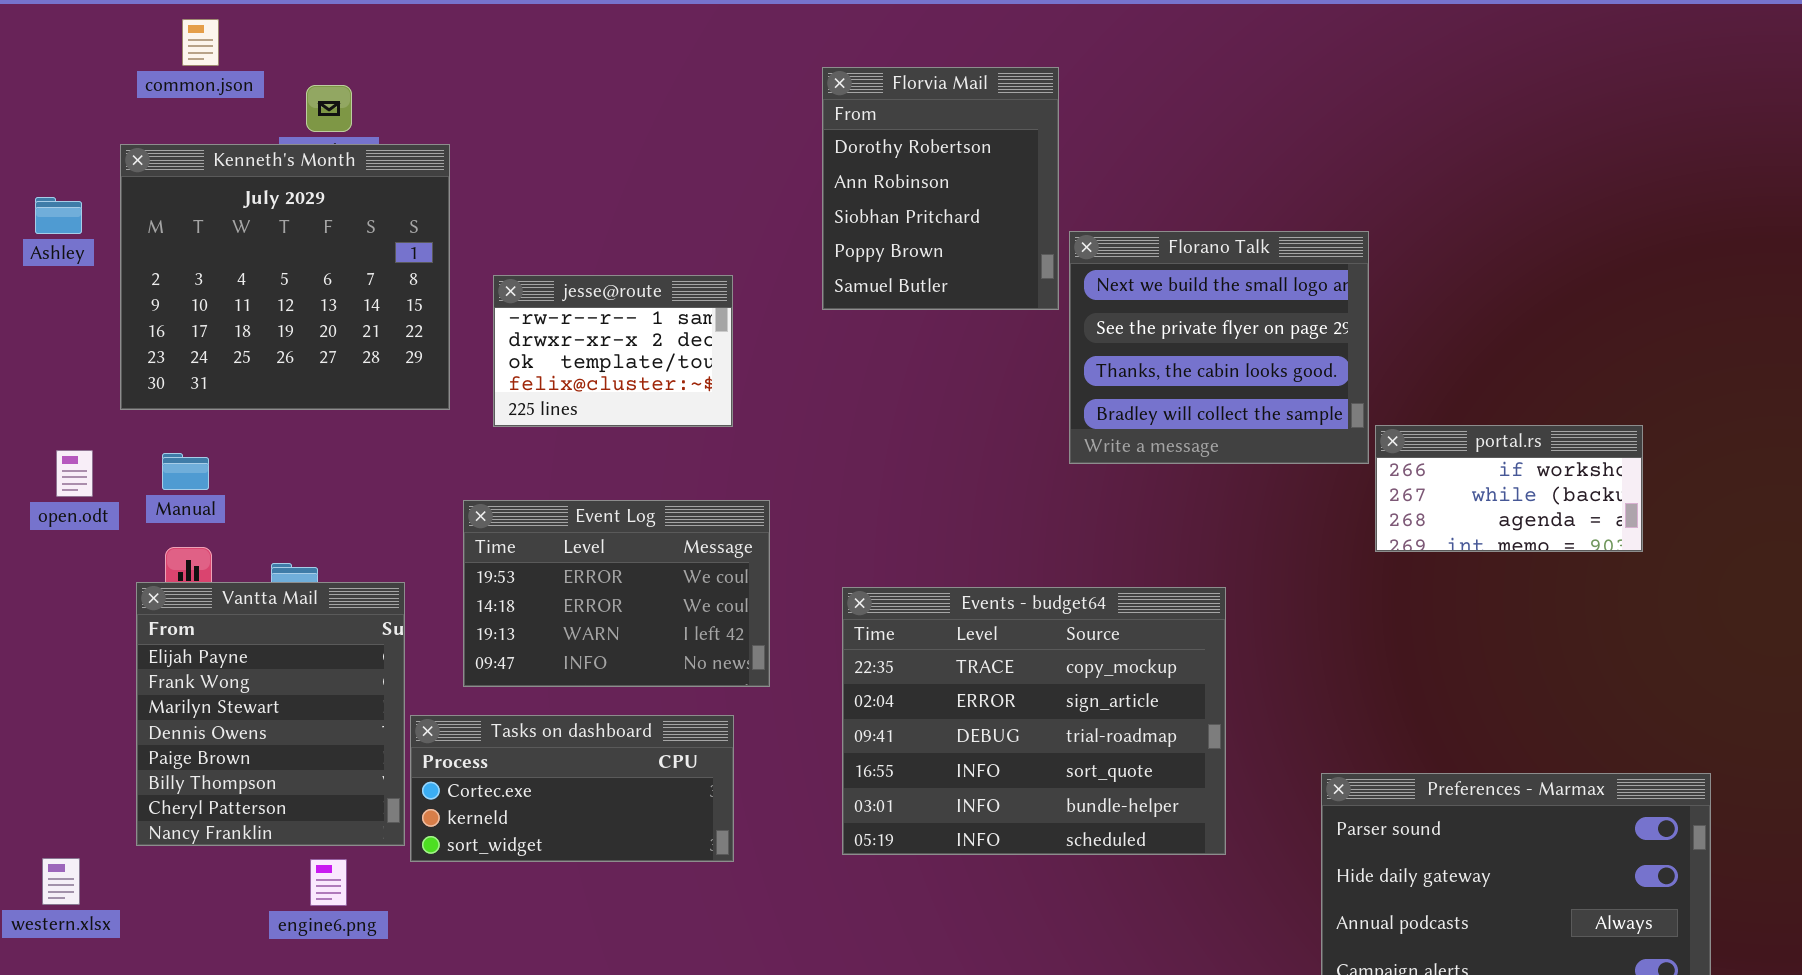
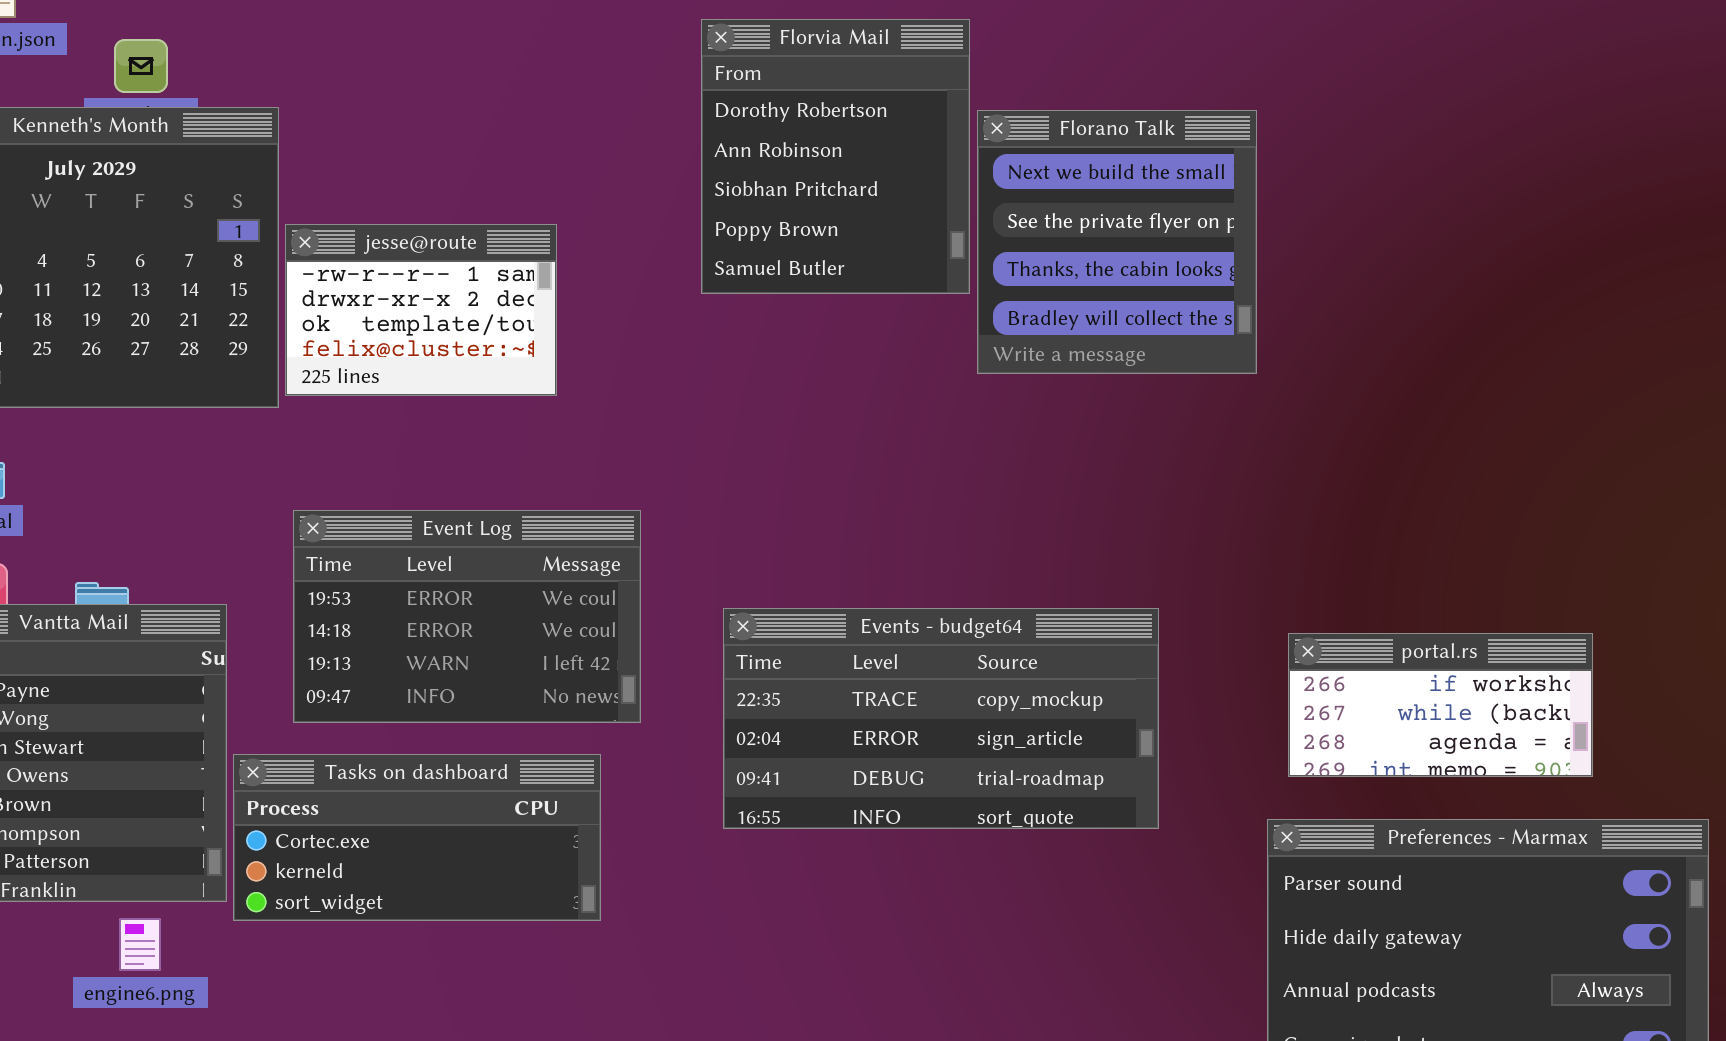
Florano Talk: [1069,231,1369,464] -> [977,110,1257,374], moved, resized
jesse@route: [493,275,733,427] -> [285,224,557,396], moved
portal.rs: [1375,425,1643,552] -> [1288,633,1593,777], moved
Events - budget64: [842,587,1226,855] -> [723,608,1159,829], resized

